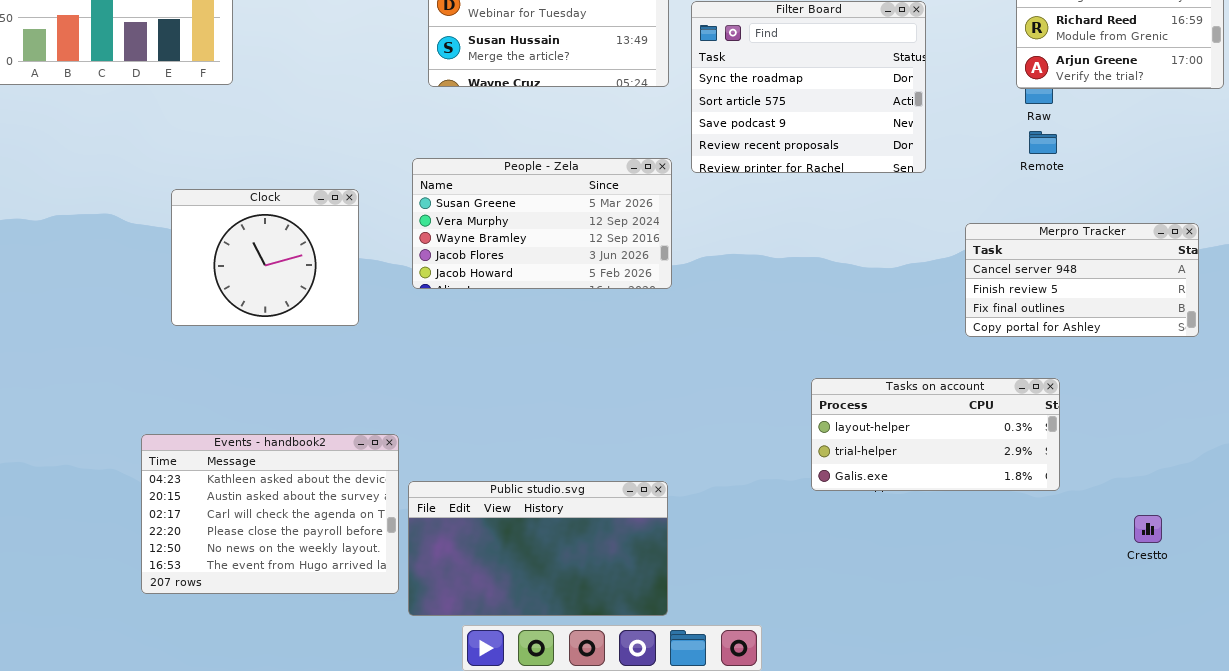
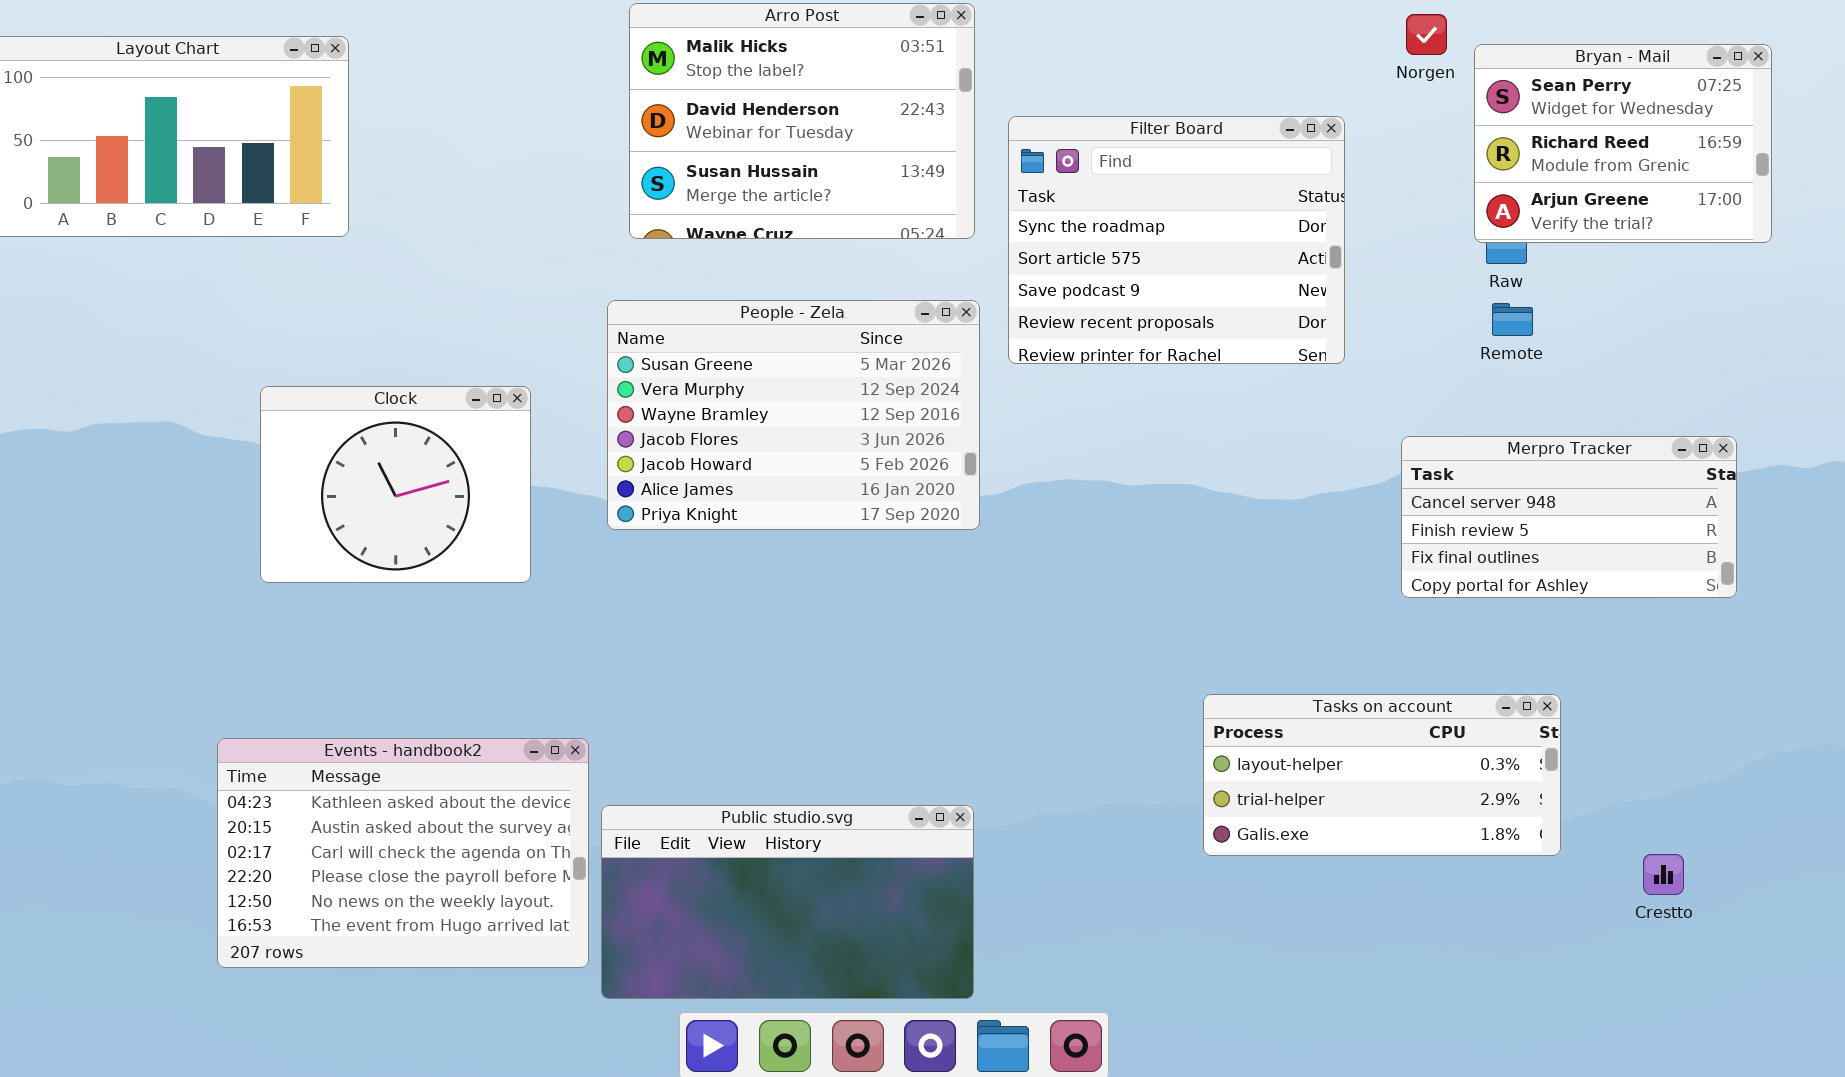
People - Zela: [412,158,672,289] -> [607,300,980,530], resized
Tasks on account: [811,378,1060,491] -> [1203,694,1561,856], moved

